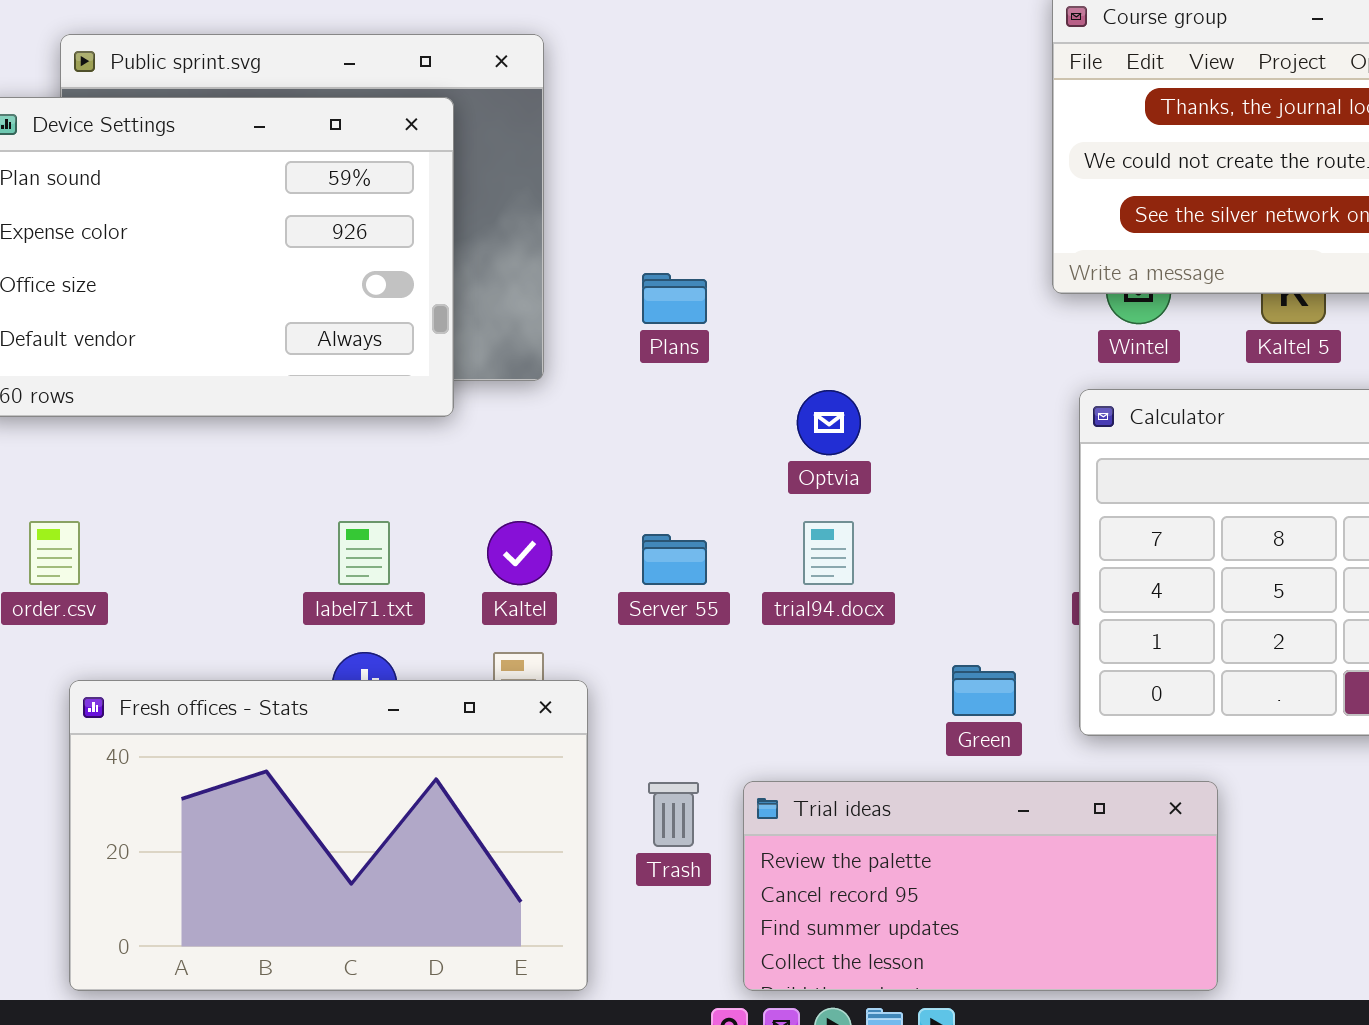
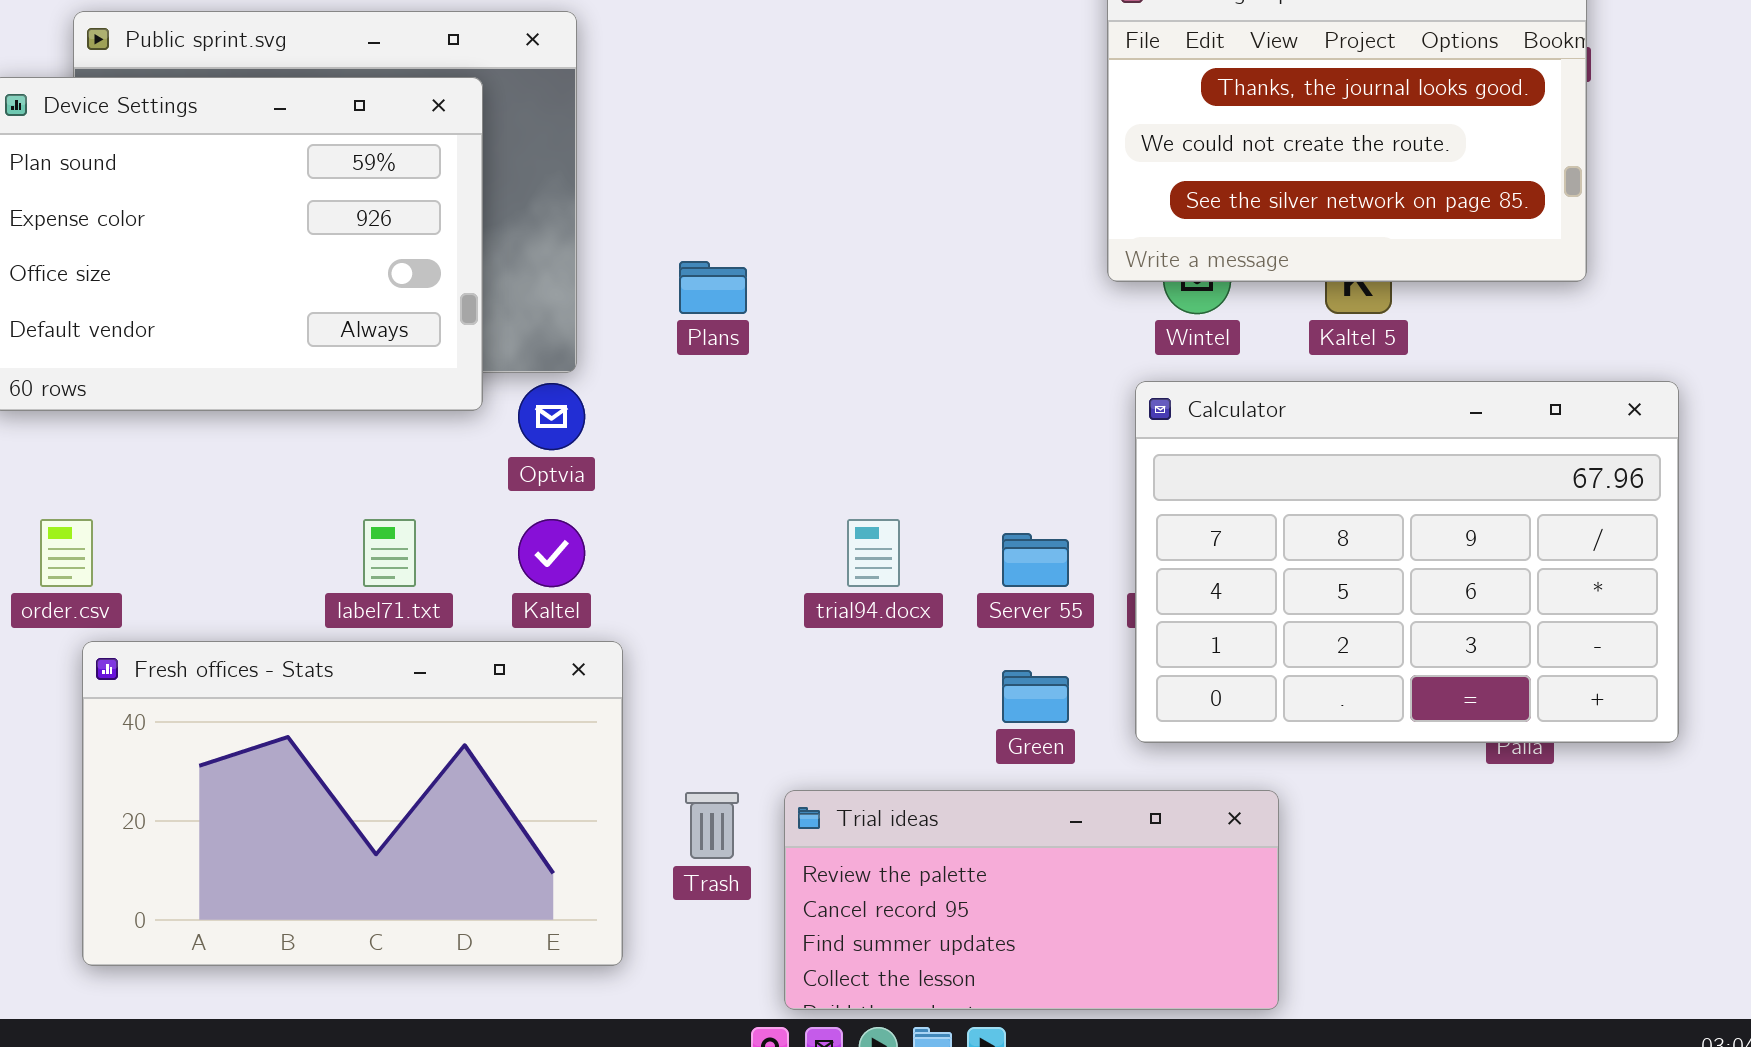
Optvia: [797,390,861,455] -> [518,383,585,450], moved
Server 55: [642,534,707,585] -> [1002,533,1069,587], moved
Fresh offices - Stats: [69,680,588,991] -> [82,641,623,966], moved

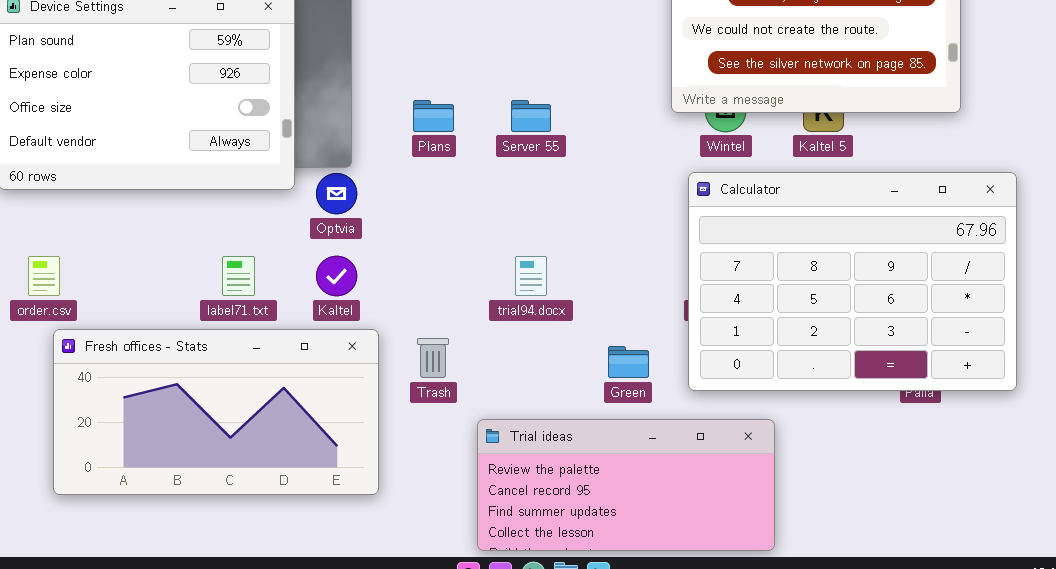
Server 55: [1002,533,1069,587] -> [511,100,551,132], moved
Fresh offices - Stats: [82,641,623,966] -> [53,329,379,495], resized
Trash: [685,792,739,859] -> [417,338,449,378], moved

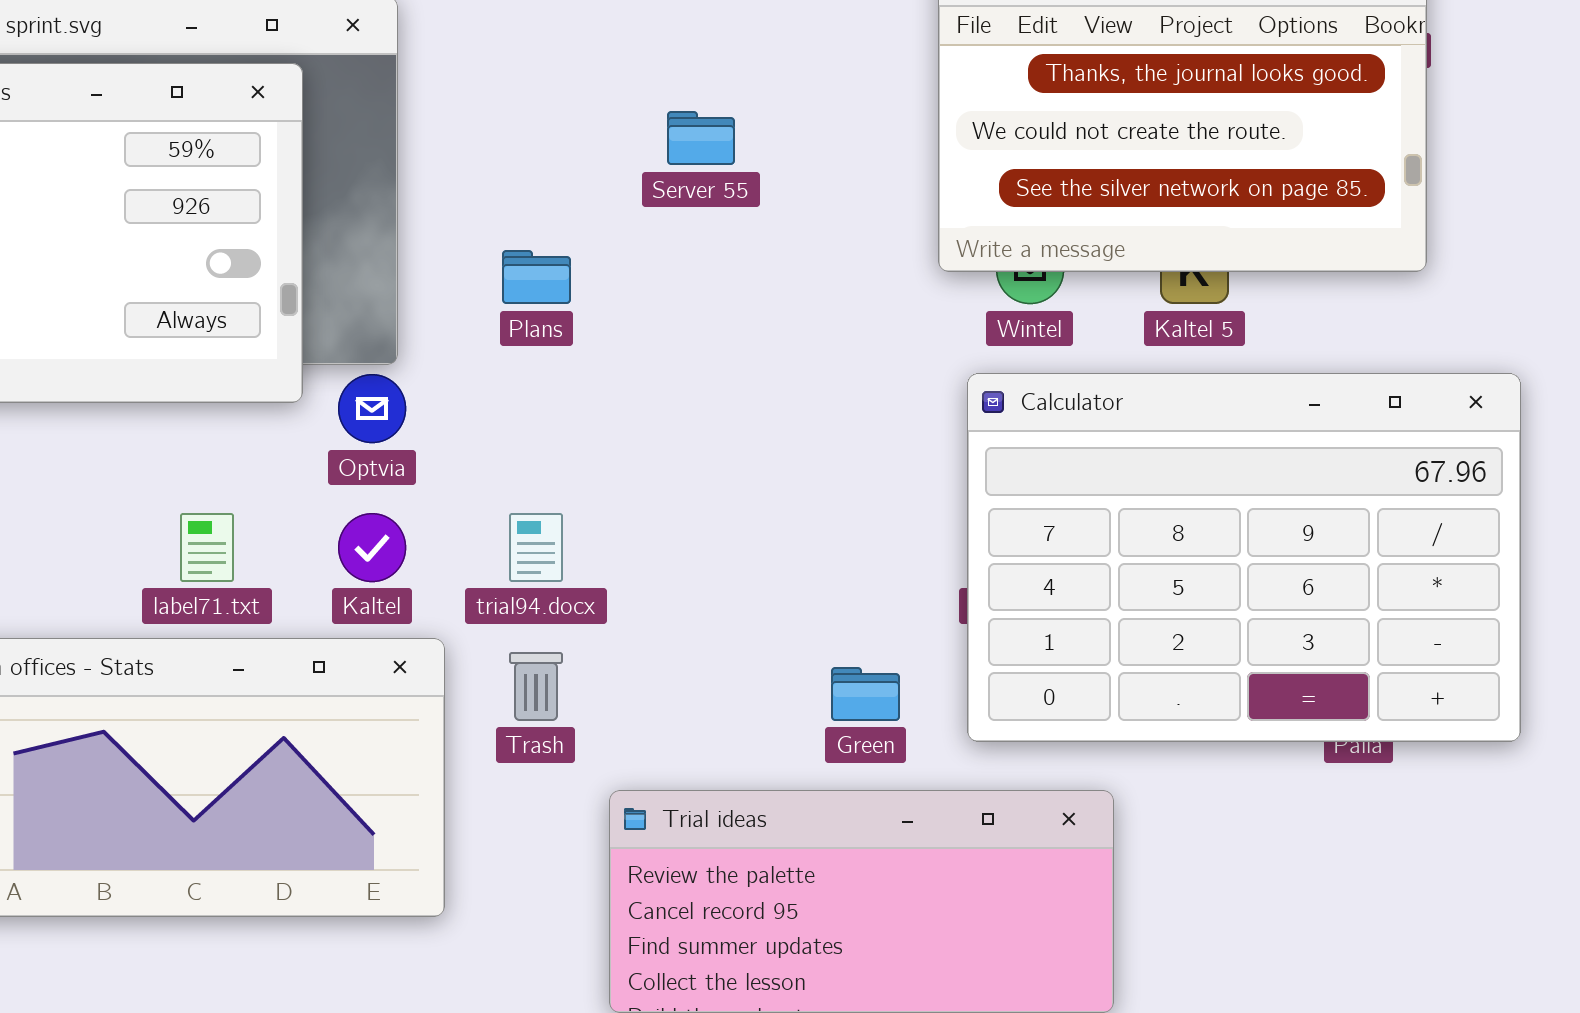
Server 55: [511,100,551,132] -> [667,111,735,165], moved
trial94.docx: [515,256,547,296] -> [509,513,563,582], moved

